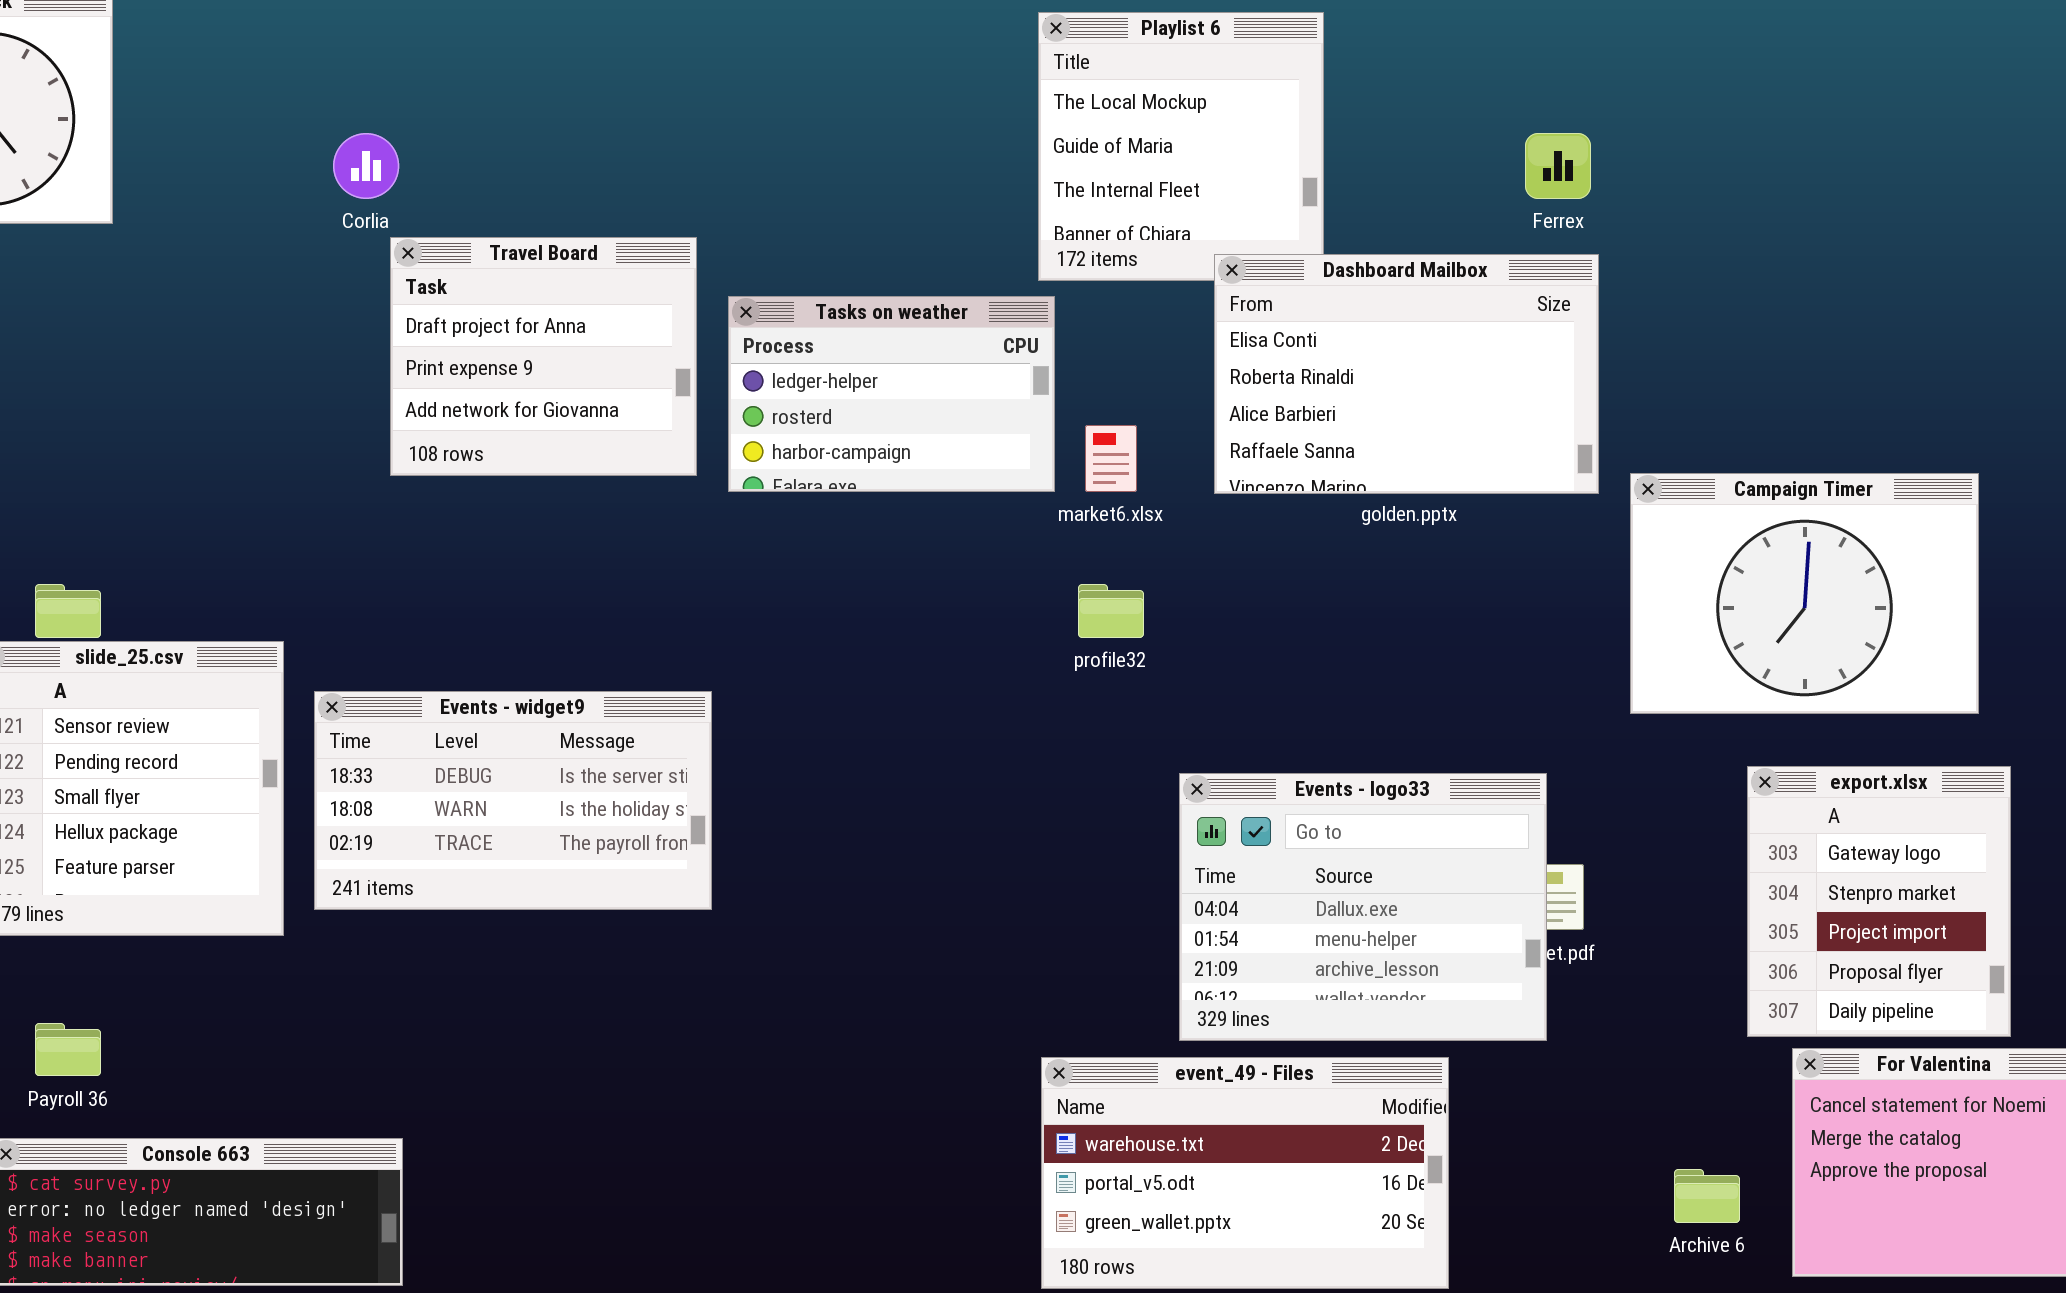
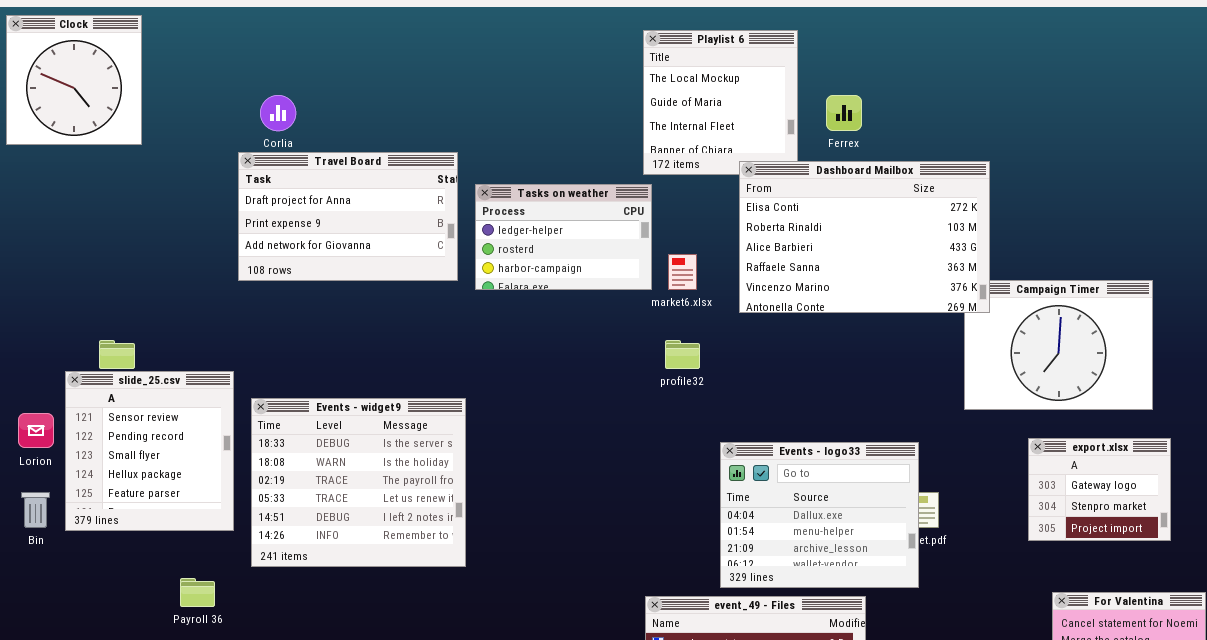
Ferrex: [1525,133,1591,199] -> [826,95,862,131], moved
Travel Board: [390,237,697,476] -> [238,152,458,281], resized
Dashboard Mailbox: [1214,254,1599,494] -> [739,161,990,313], resized
Events - widget9: [314,691,712,910] -> [251,398,466,567], resized
export.xlsx: [1747,766,2011,1037] -> [1028,438,1171,541], resized
Payroll 36: [35,1023,101,1076] -> [180,578,215,607], moved

